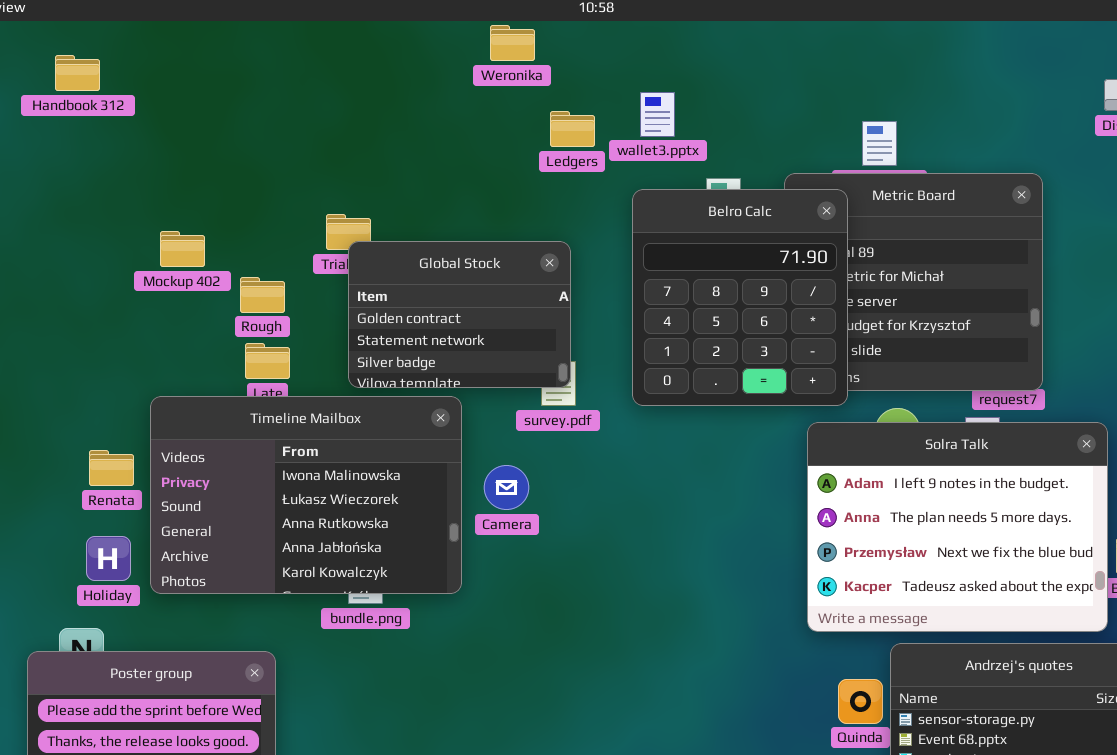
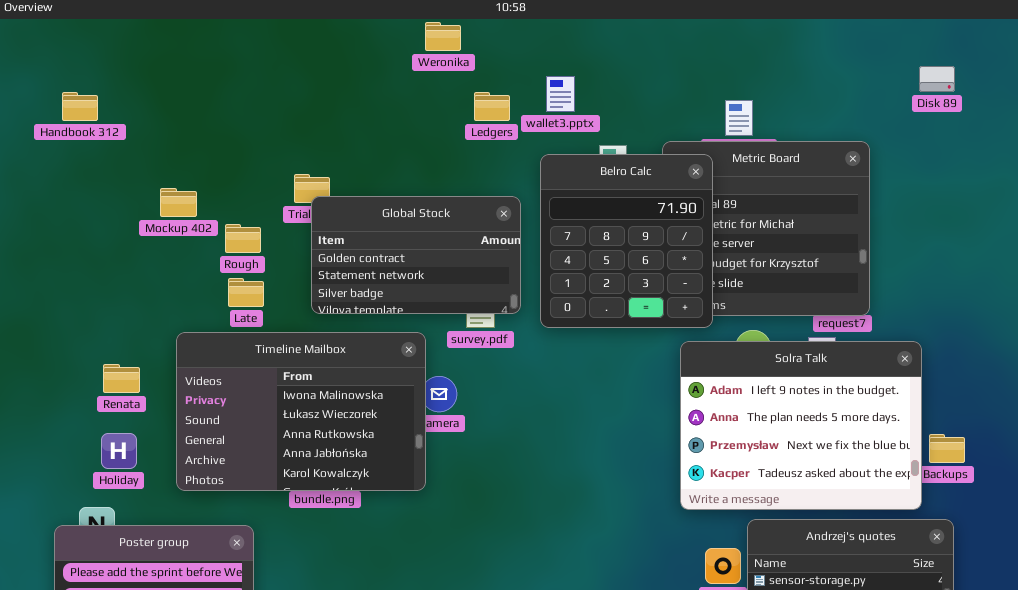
Handbook 312: [55,55,100,91] -> [62,92,98,121], moved
Global Stock: [348,241,571,388] -> [311,196,521,314], resized
Timeline Mailbox: [150,396,462,594] -> [176,332,426,491], moved

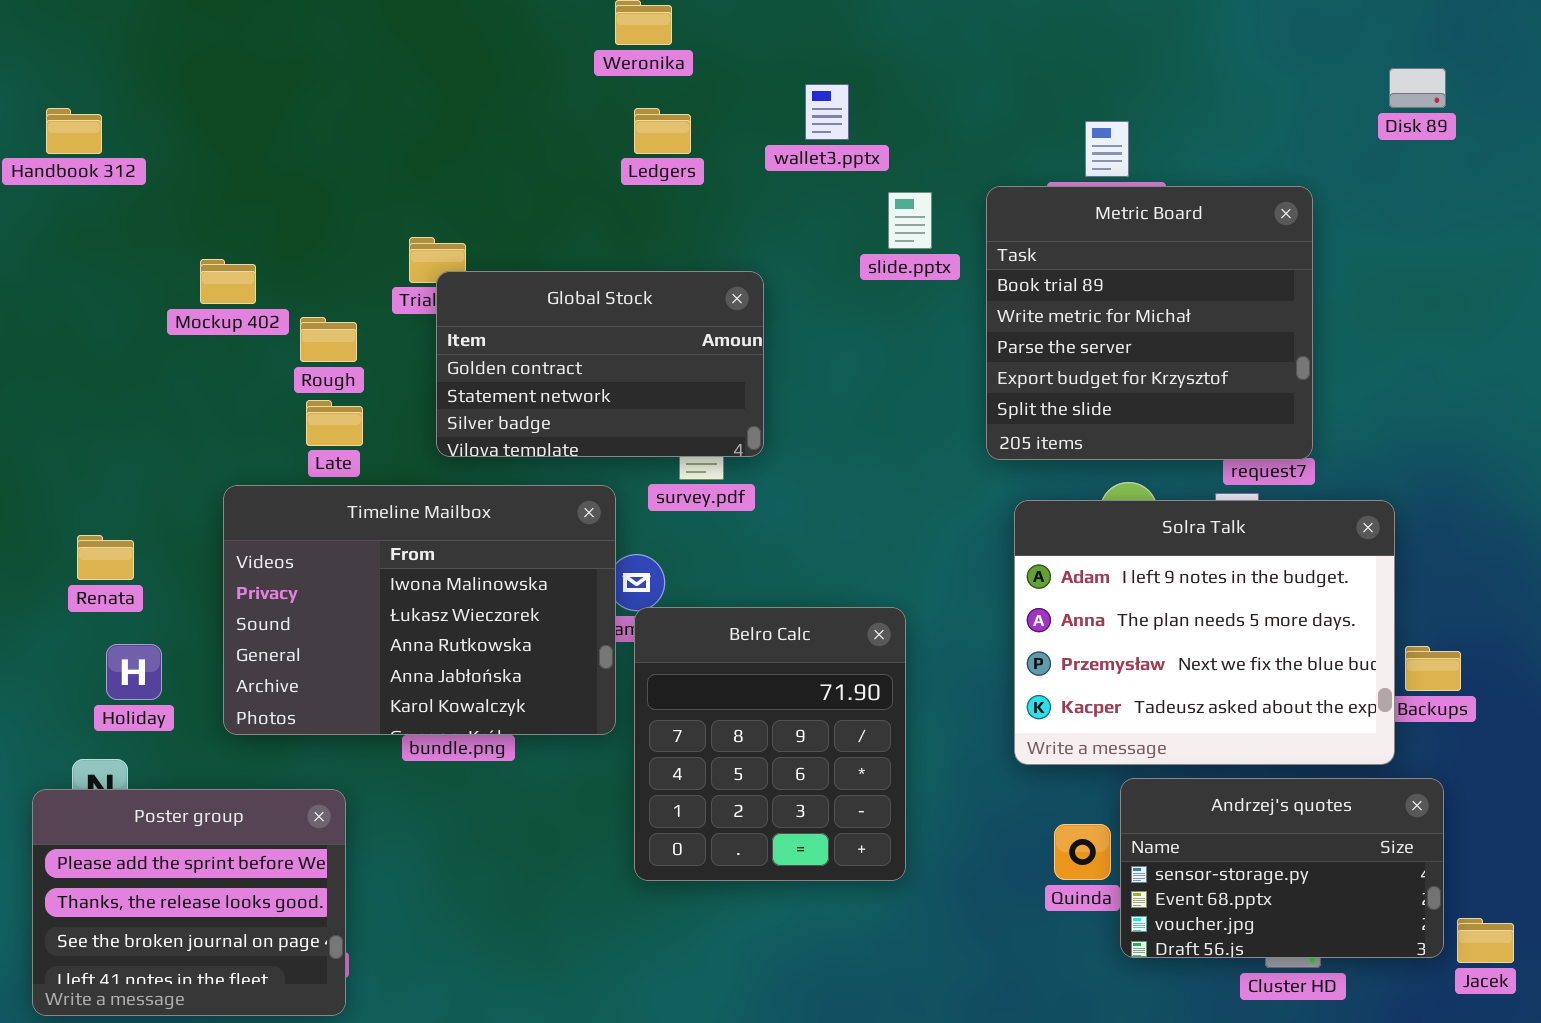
Ledgers: [474,92,510,121] -> [634,108,691,154], moved
Belro Calc: [540,154,713,328] -> [634,607,906,881], moved
Renata: [103,364,140,393] -> [77,535,134,580], moved

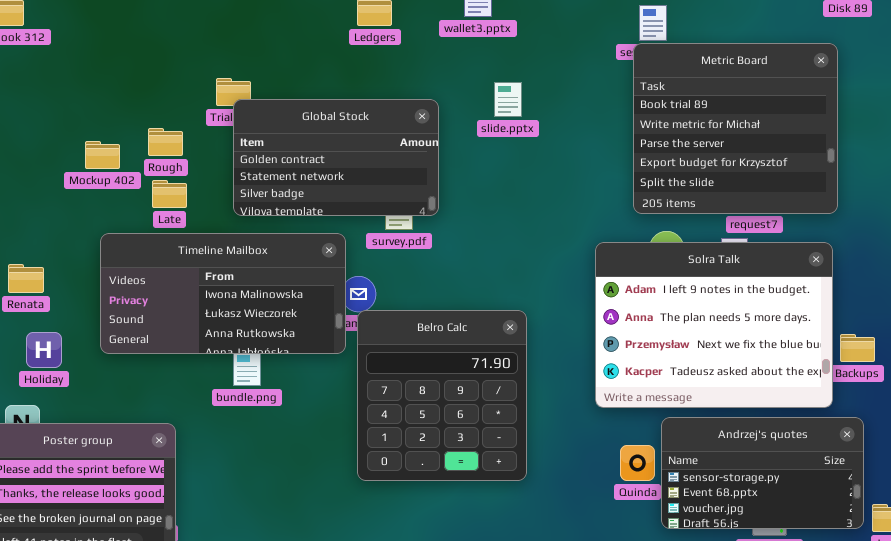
Metric Board: [986,186,1313,460] -> [633,43,838,214], moved
slide.pptx: [888,192,932,249] -> [494,82,522,117], moved
Mockup 402: [200,259,256,304] -> [85,141,120,169], moved
Timeline Mailbox: [223,485,616,735] -> [100,233,346,354], resized

